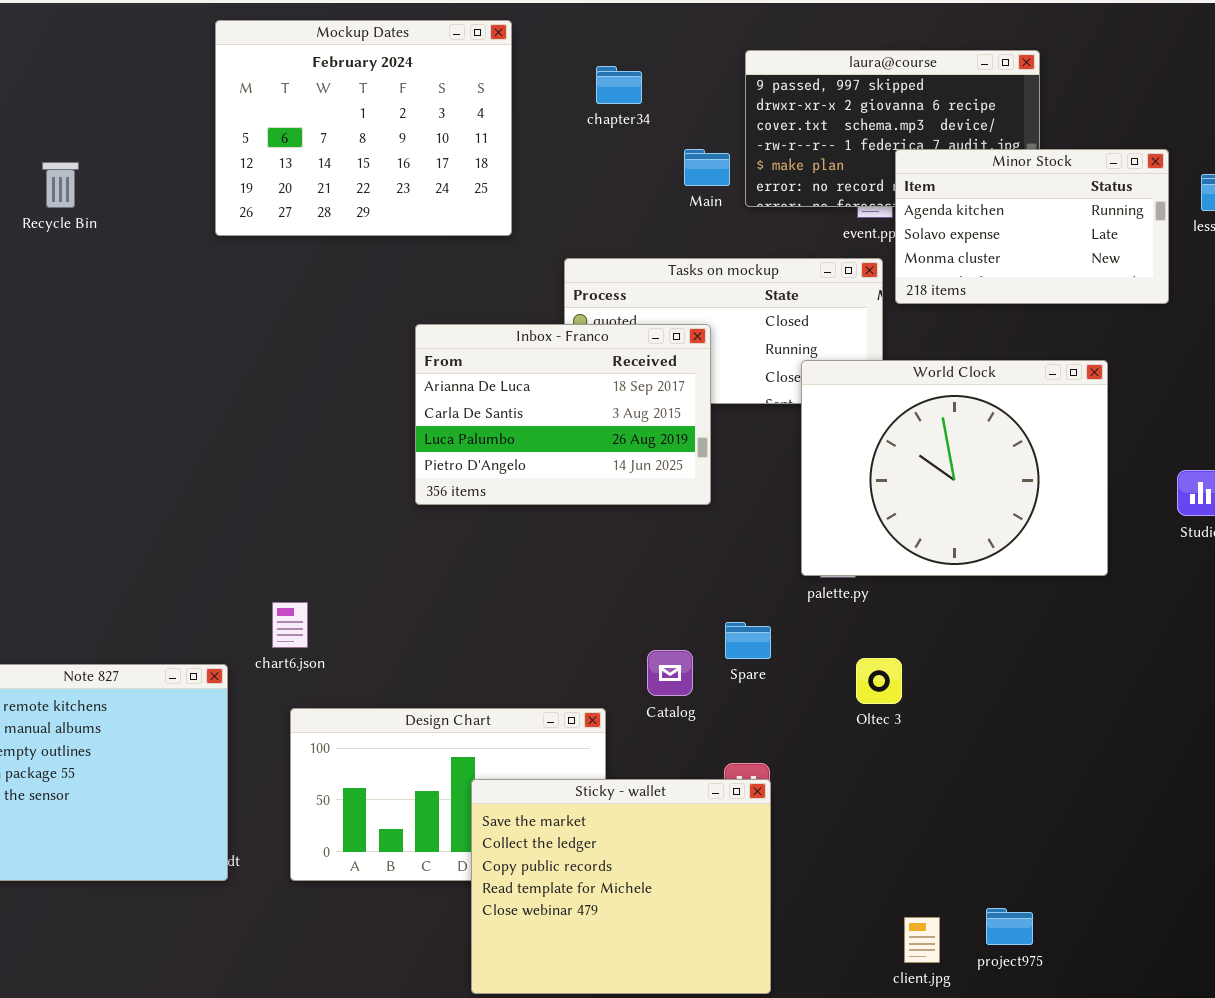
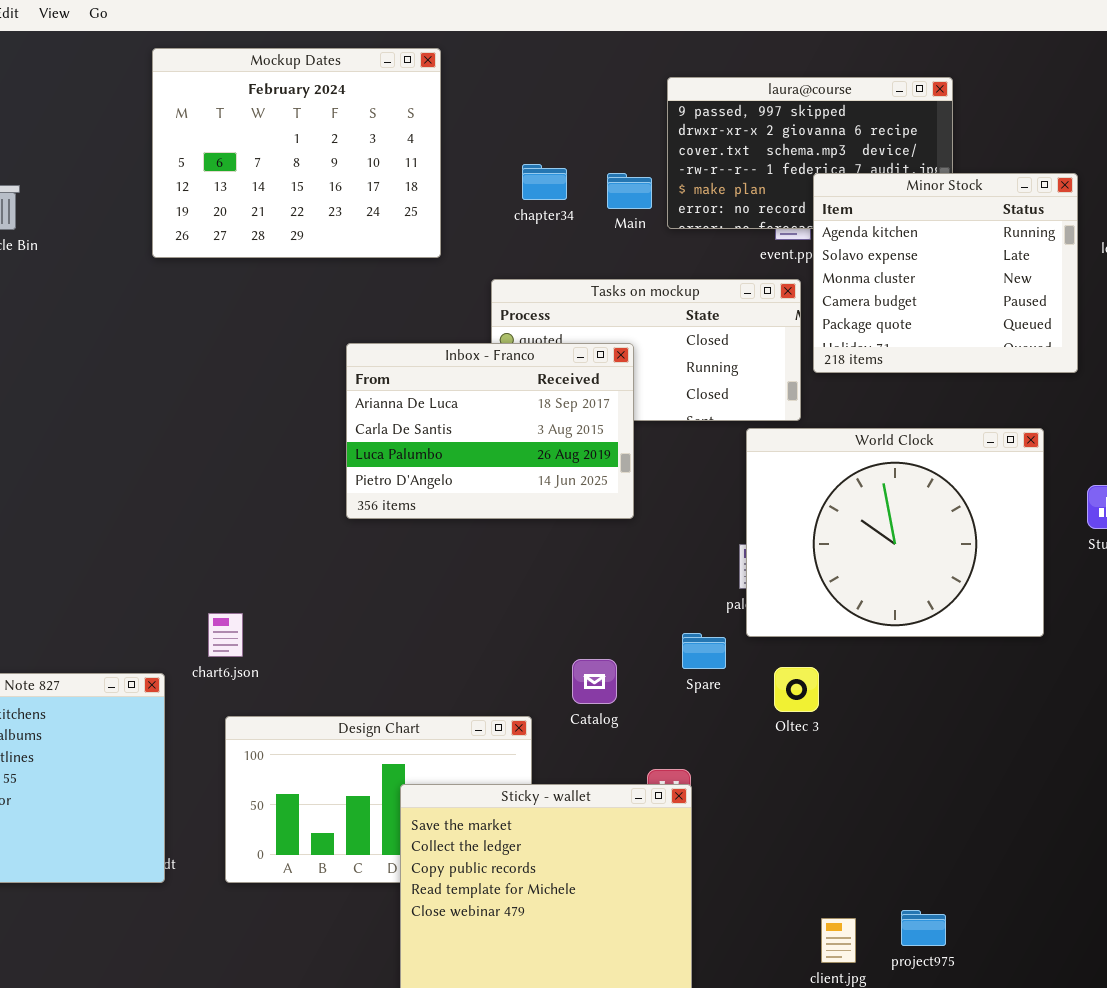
chapter34: [596,66,642,104] -> [522,164,567,200], moved
Minor Stock: [895,149,1169,304] -> [813,173,1078,373], resized
World Clock: [801,360,1108,576] -> [746,428,1044,637], moved
Spare: [725,622,771,659] -> [682,633,726,669], moved

